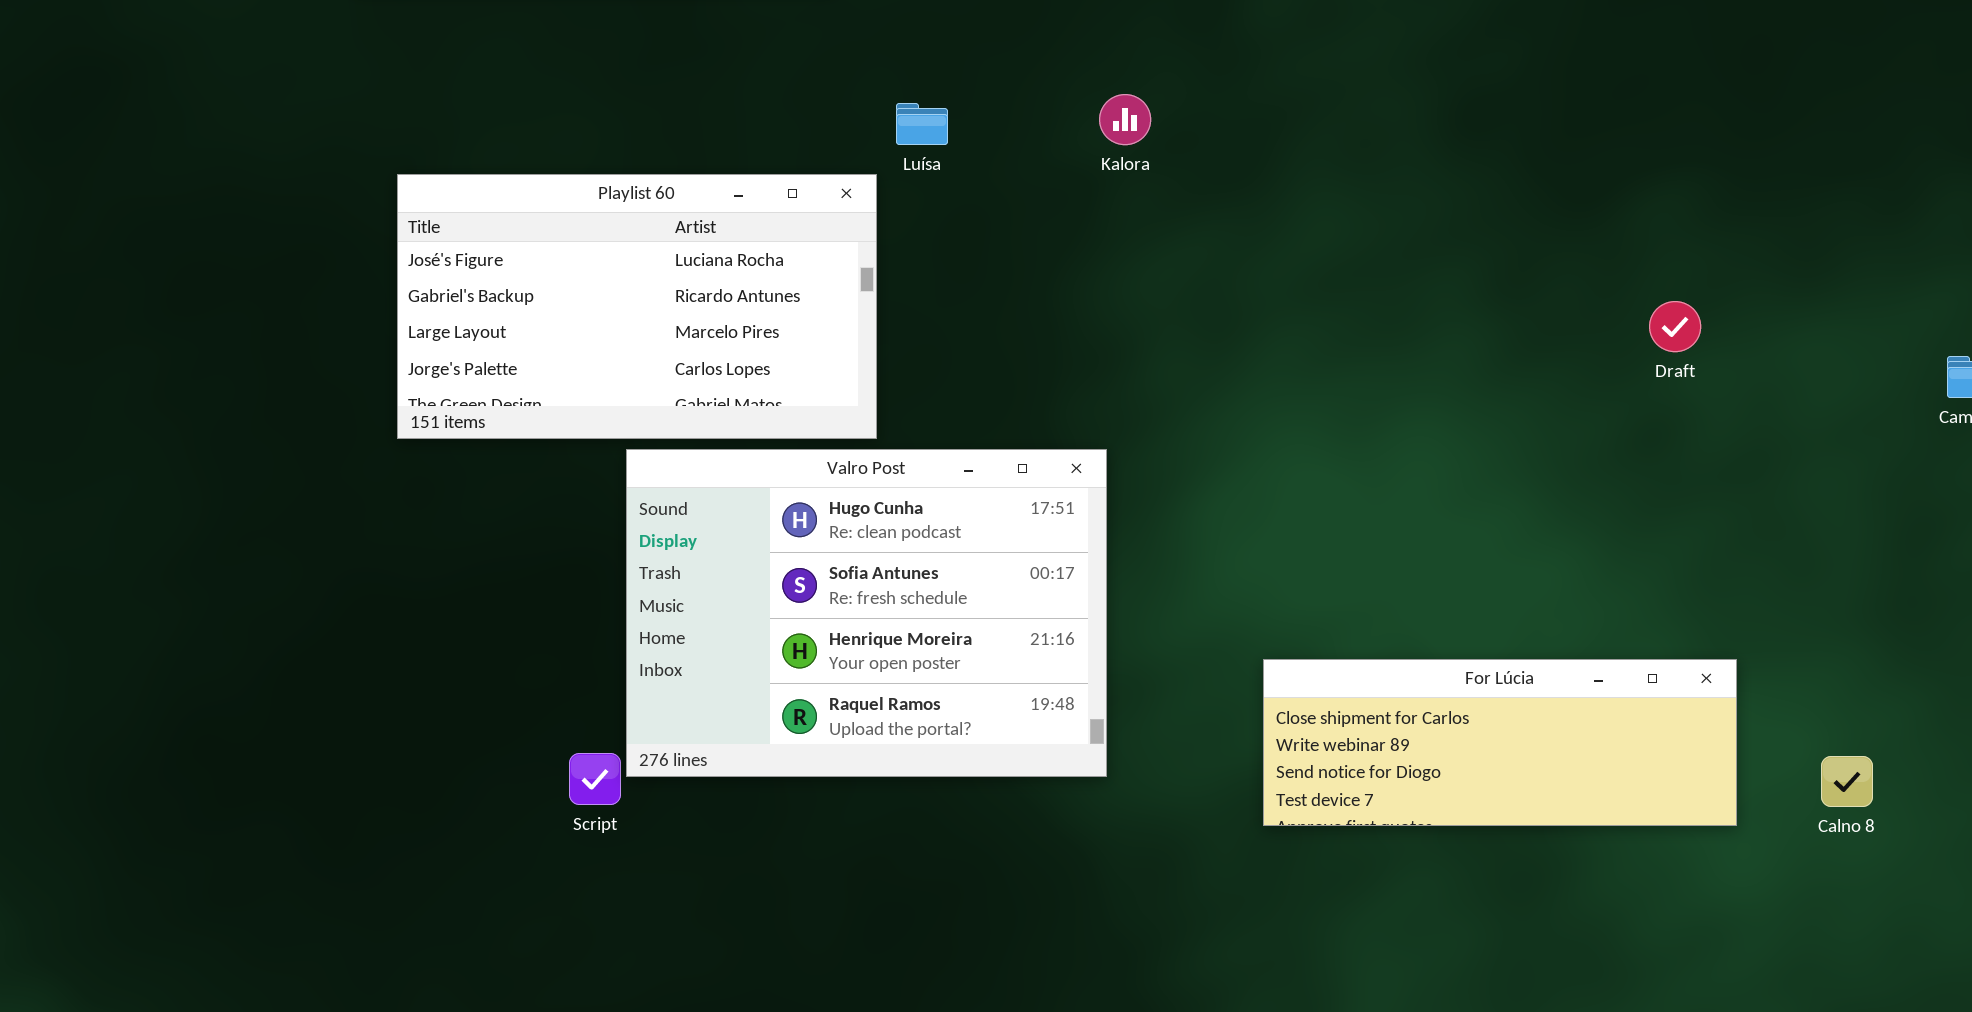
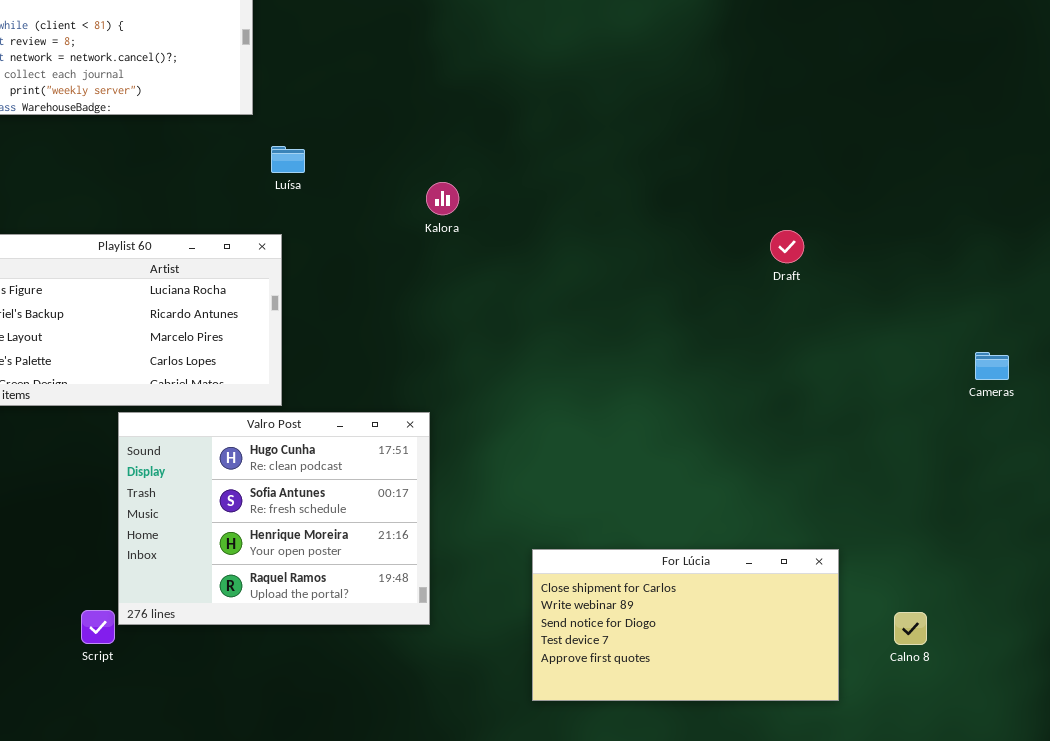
Luísa: [896,103,948,145] -> [271,146,305,173], moved
Draft: [1649,301,1701,352] -> [770,230,804,263], moved
For Lúcia: [1263,659,1737,826] -> [532,549,839,701], resized

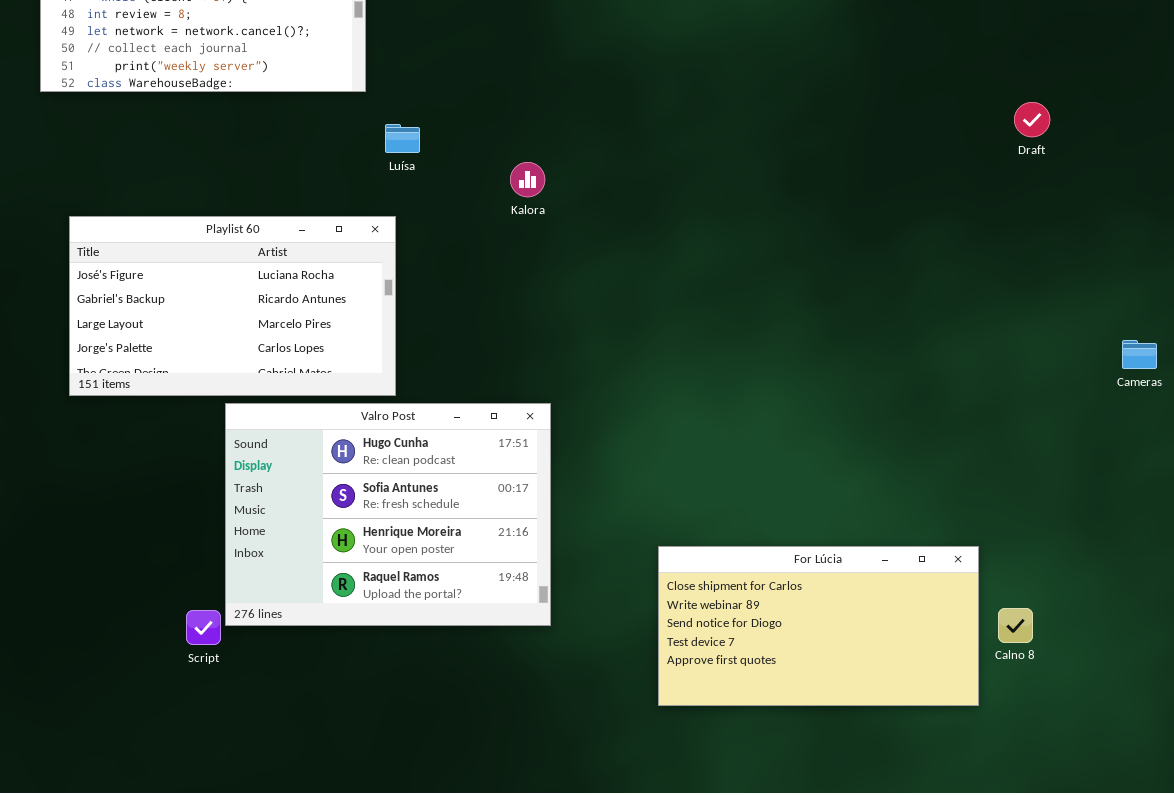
Kalora: [426,182,459,215] -> [510,162,545,197], moved
Draft: [770,230,804,263] -> [1014,102,1050,137], moved
Calno 8: [894,612,927,645] -> [998,608,1033,643], moved

